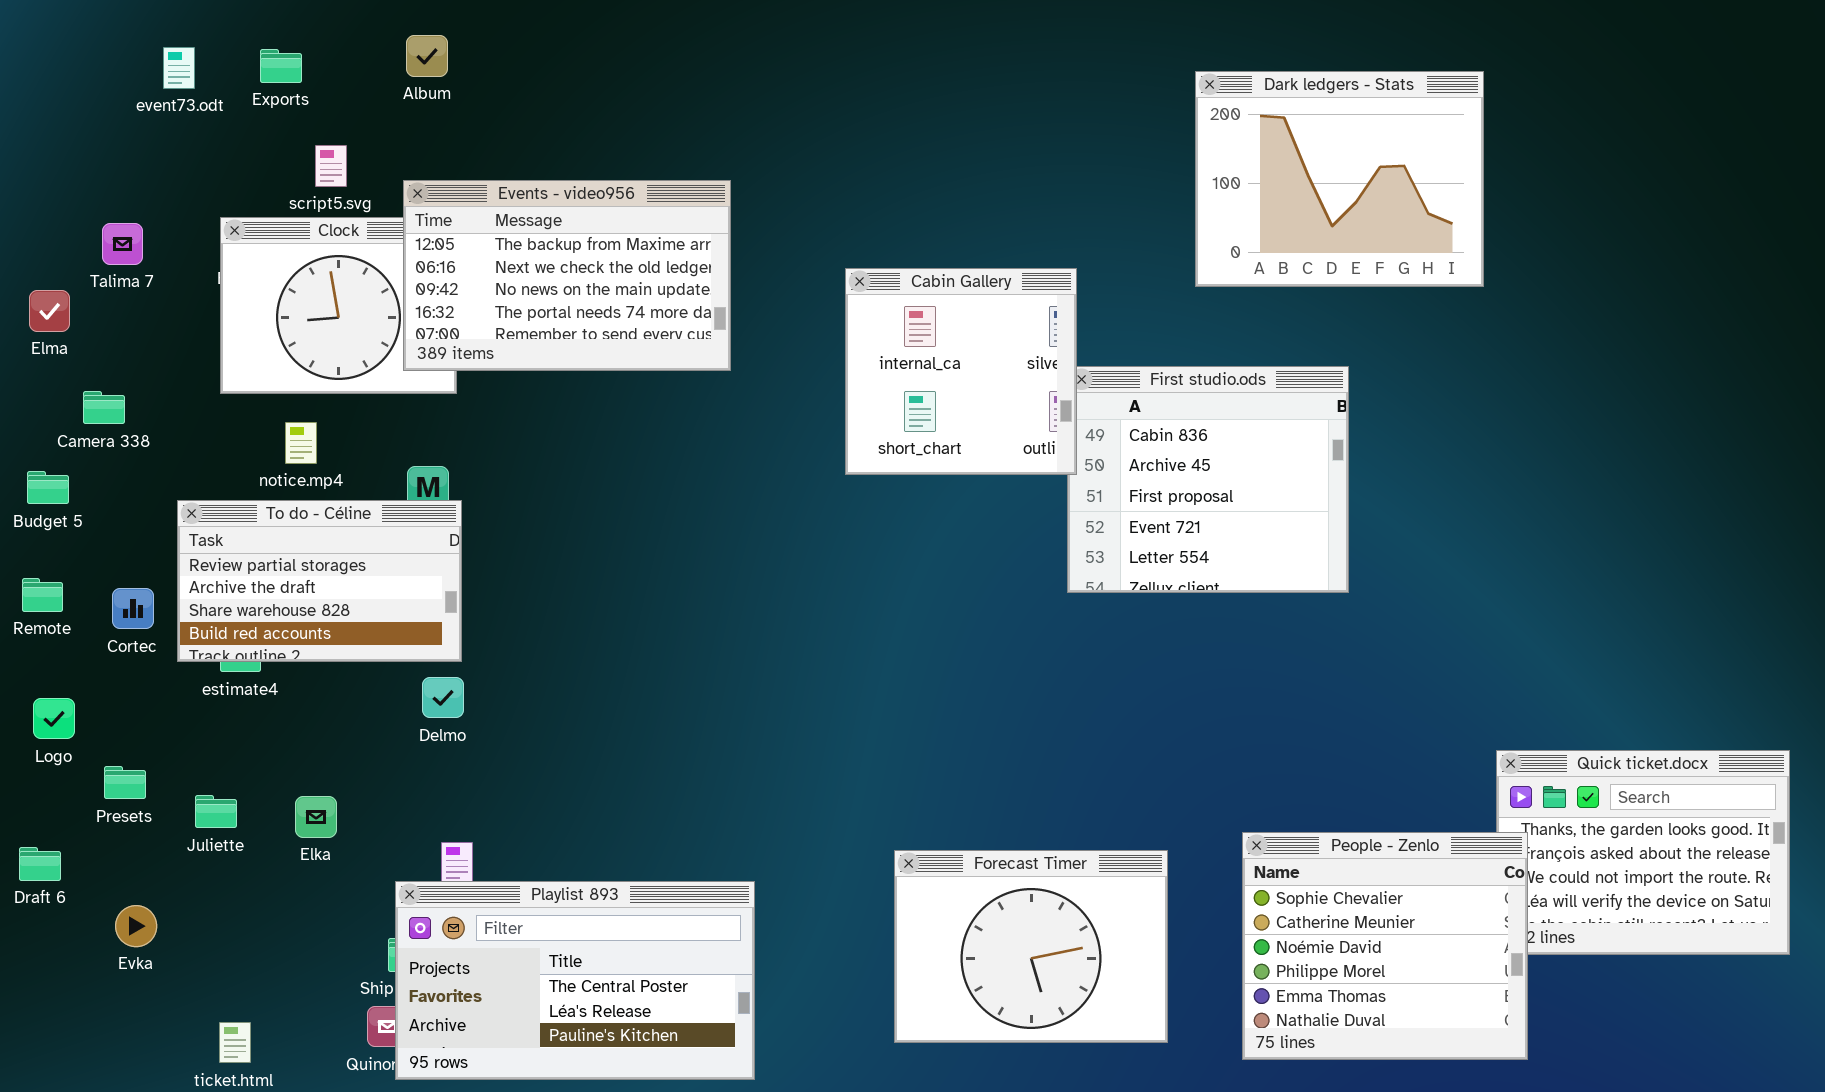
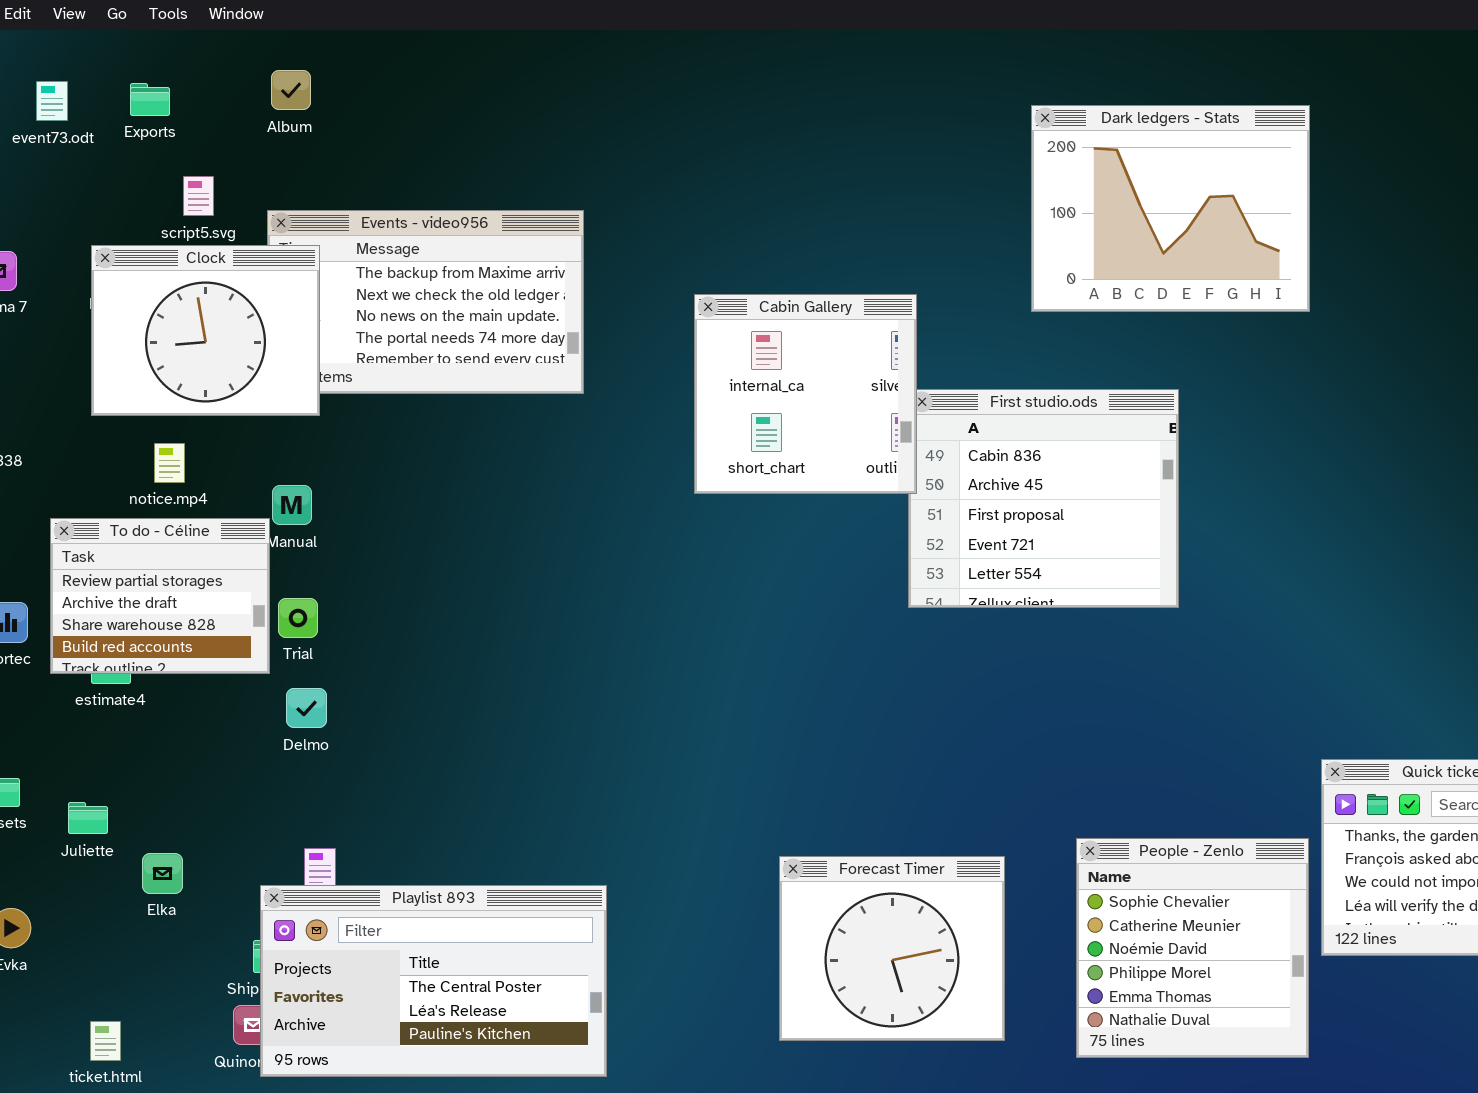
Clock: [220,217,457,394] -> [91,245,320,416], raised
To do - Céline: [177,500,462,662] -> [50,518,270,674], resized
Elka: [295,796,337,838] -> [142,853,183,894], moved
People - Zenlo: [1242,832,1528,1060] -> [1076,838,1309,1058], resized
Forecast Timer: [894,850,1168,1043] -> [779,856,1005,1041], resized

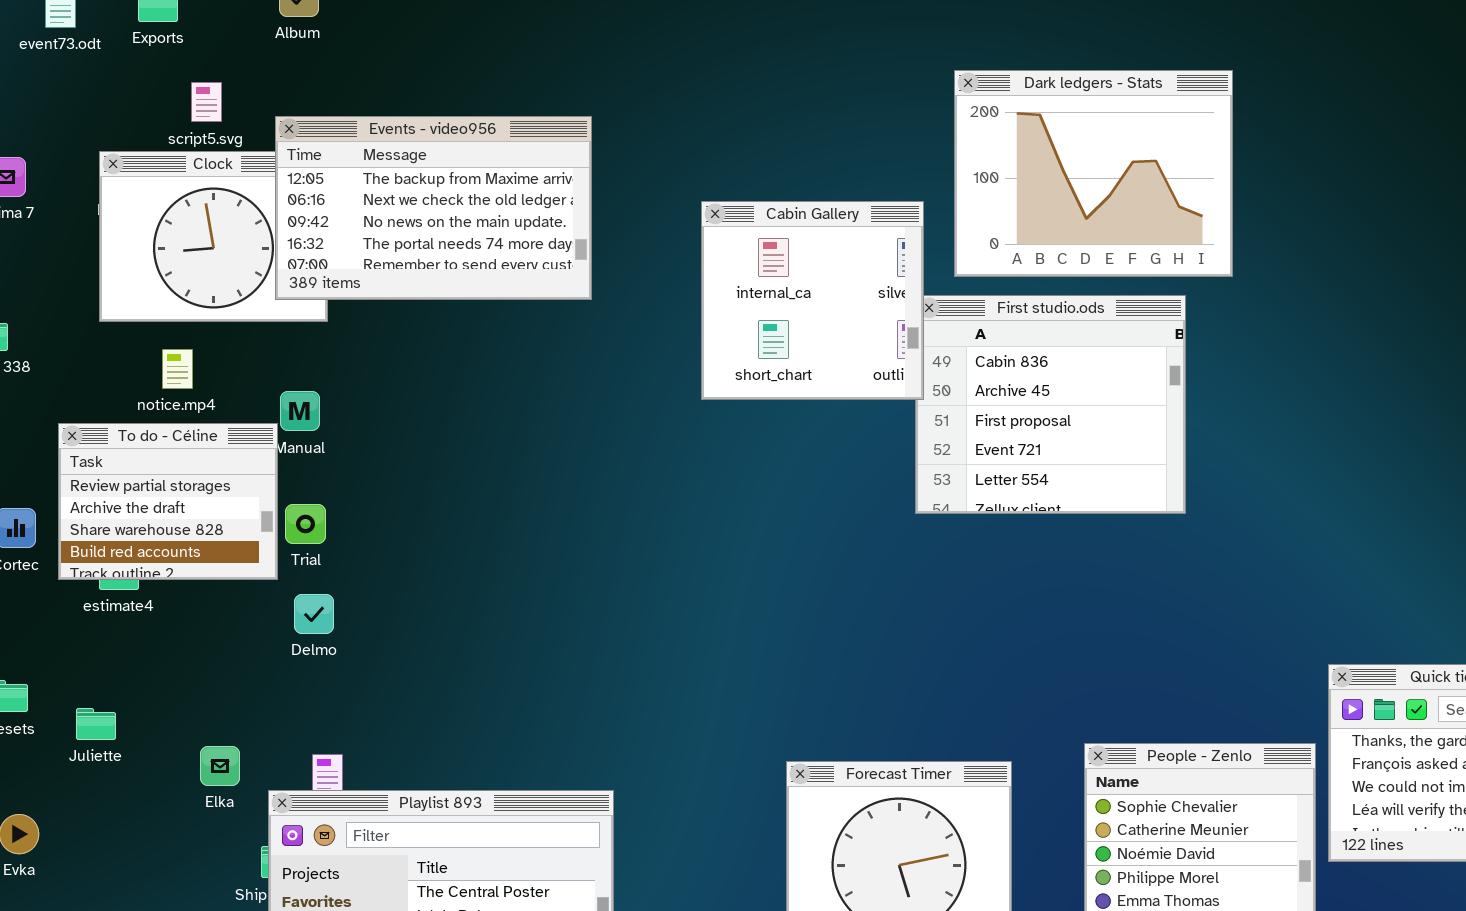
Dark ledgers - Stats: [1031,105,1310,312] -> [954,70,1233,277], moved
Events - video956: [267,210,584,394] -> [275,116,592,300], raised
Elka: [142,853,183,894] -> [200,746,240,786], moved

